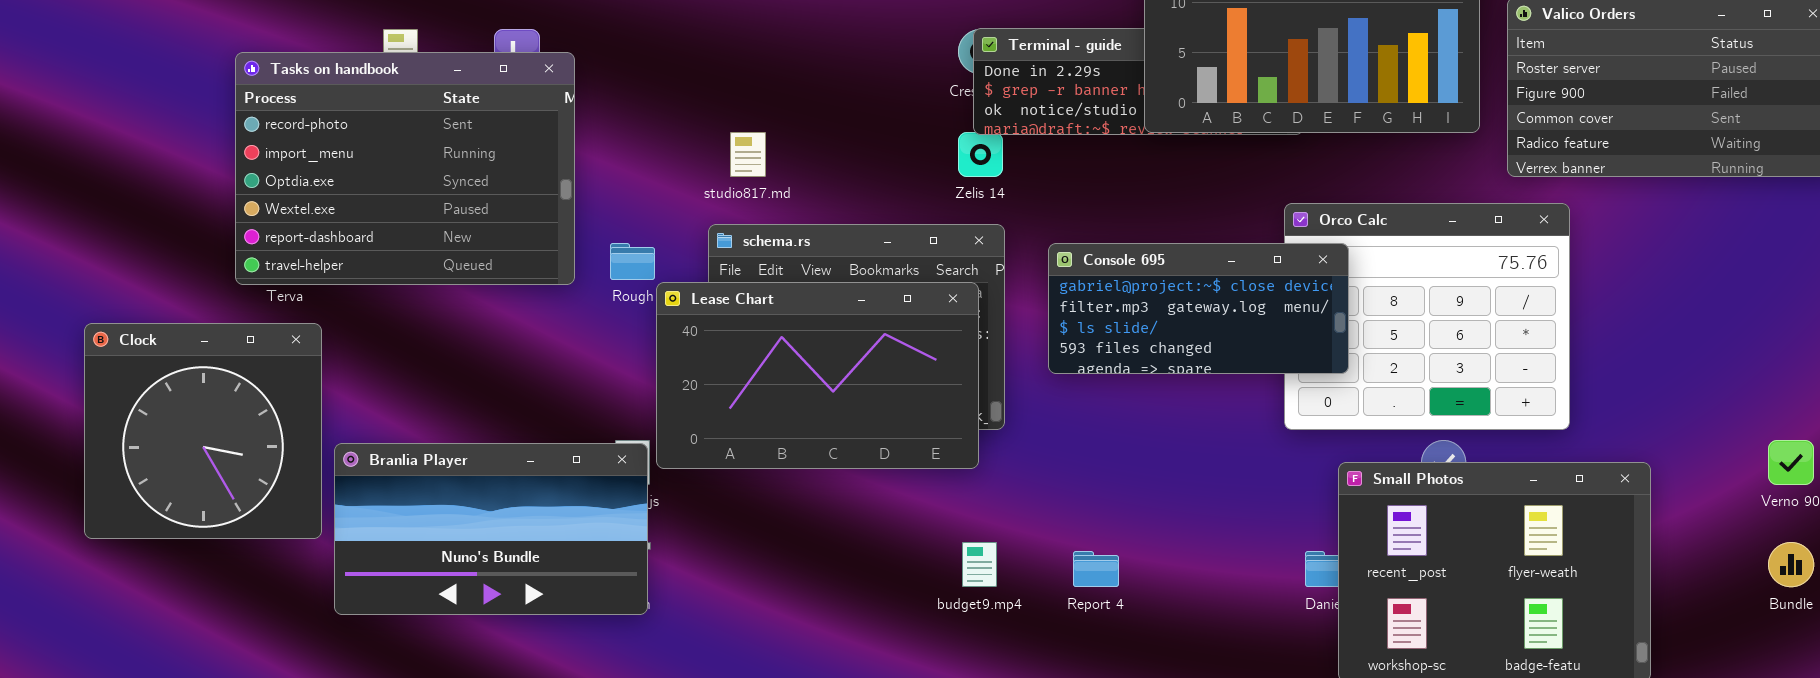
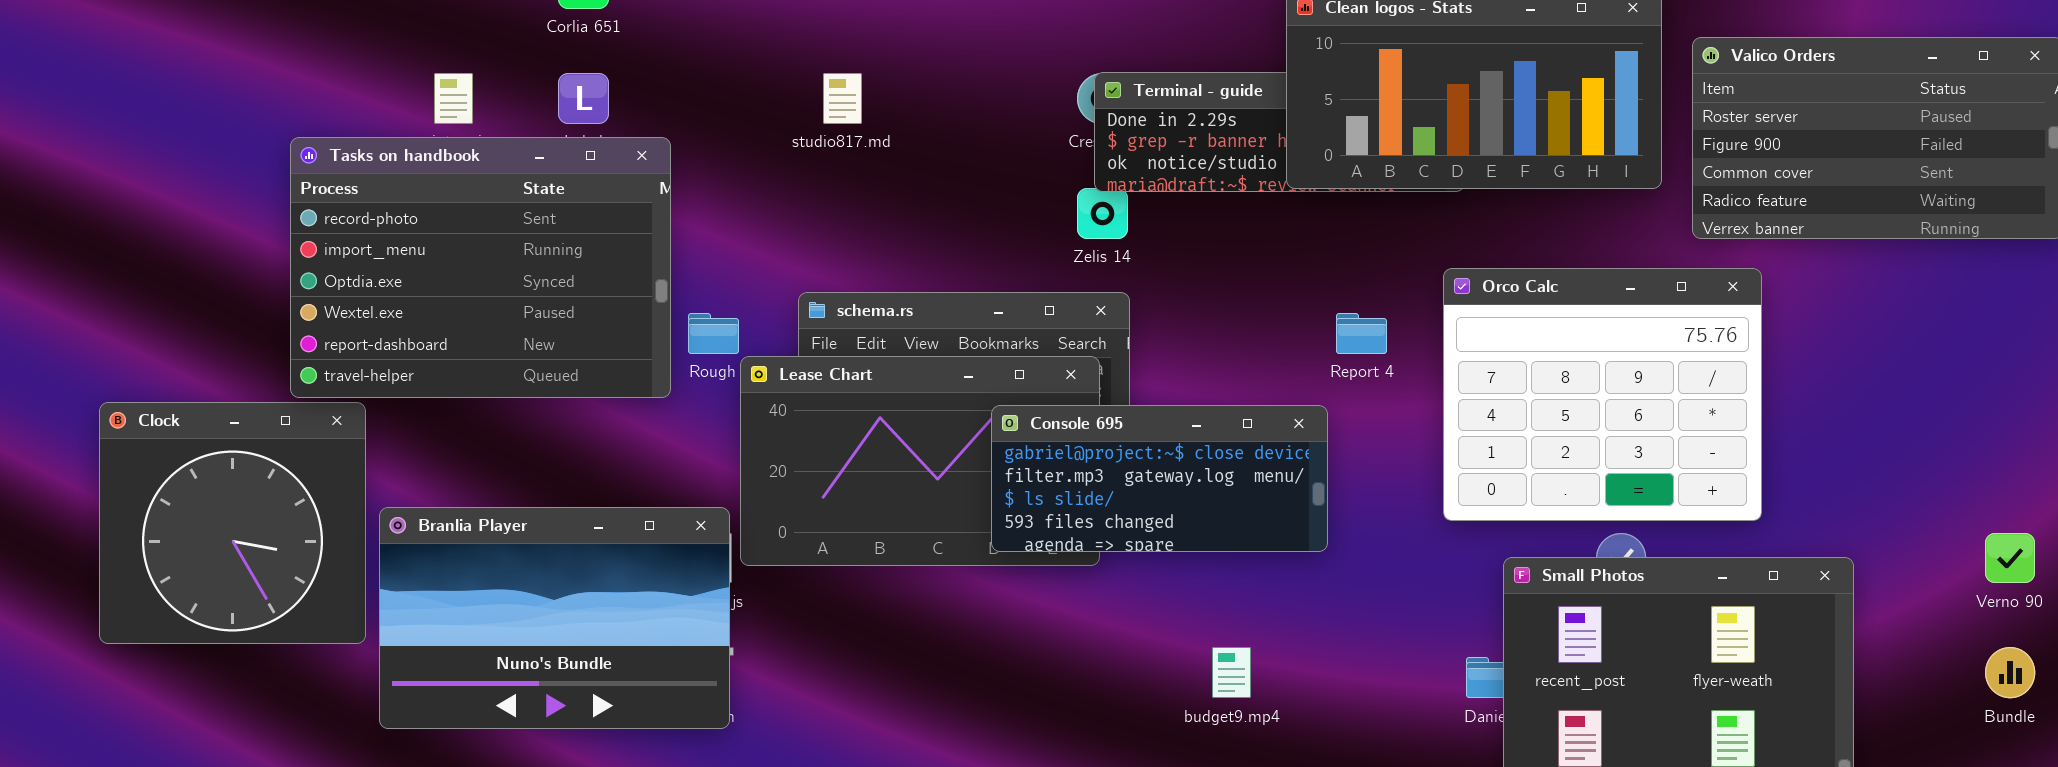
Tasks on handbook: [235,52,575,285] -> [290,137,671,398], moved
studio817.md: [730,132,766,177] -> [823,73,862,124], moved
Console 695: [1048,243,1349,374] -> [991,405,1328,552], moved
Branlia Player: [334,443,648,615] -> [379,507,730,729], resized
budget9.mp4: [962,542,997,587] -> [1212,647,1251,698], moved
Report 4: [1073,551,1119,587] -> [1336,313,1387,354], moved

